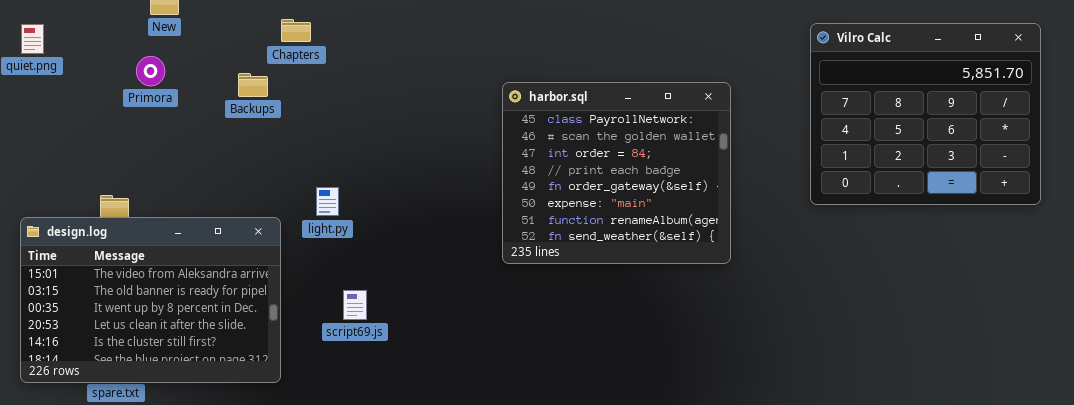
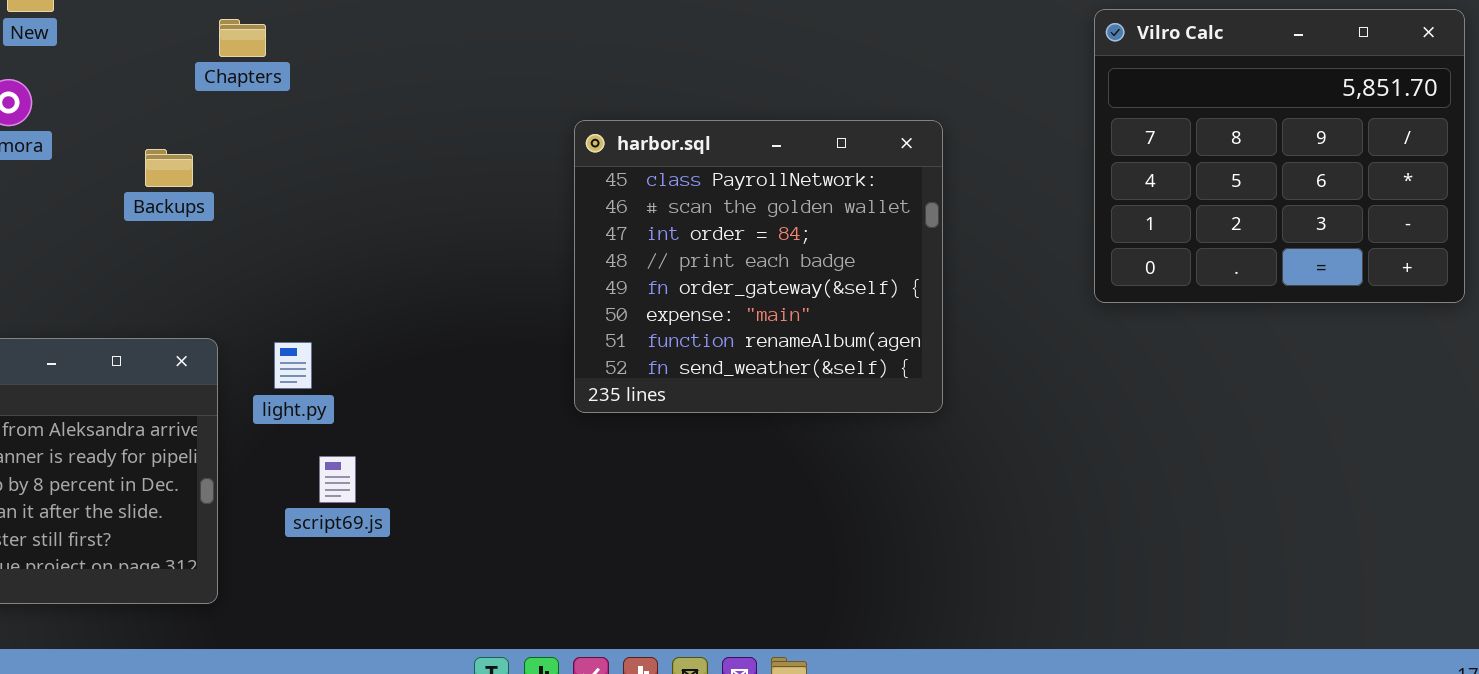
Vilro Calc: [810,23,1041,205] -> [1094,9,1465,303], moved
Backups: [238,73,268,97] -> [145,149,193,187], moved
light.py: [316,187,339,216] -> [274,342,312,389], moved

